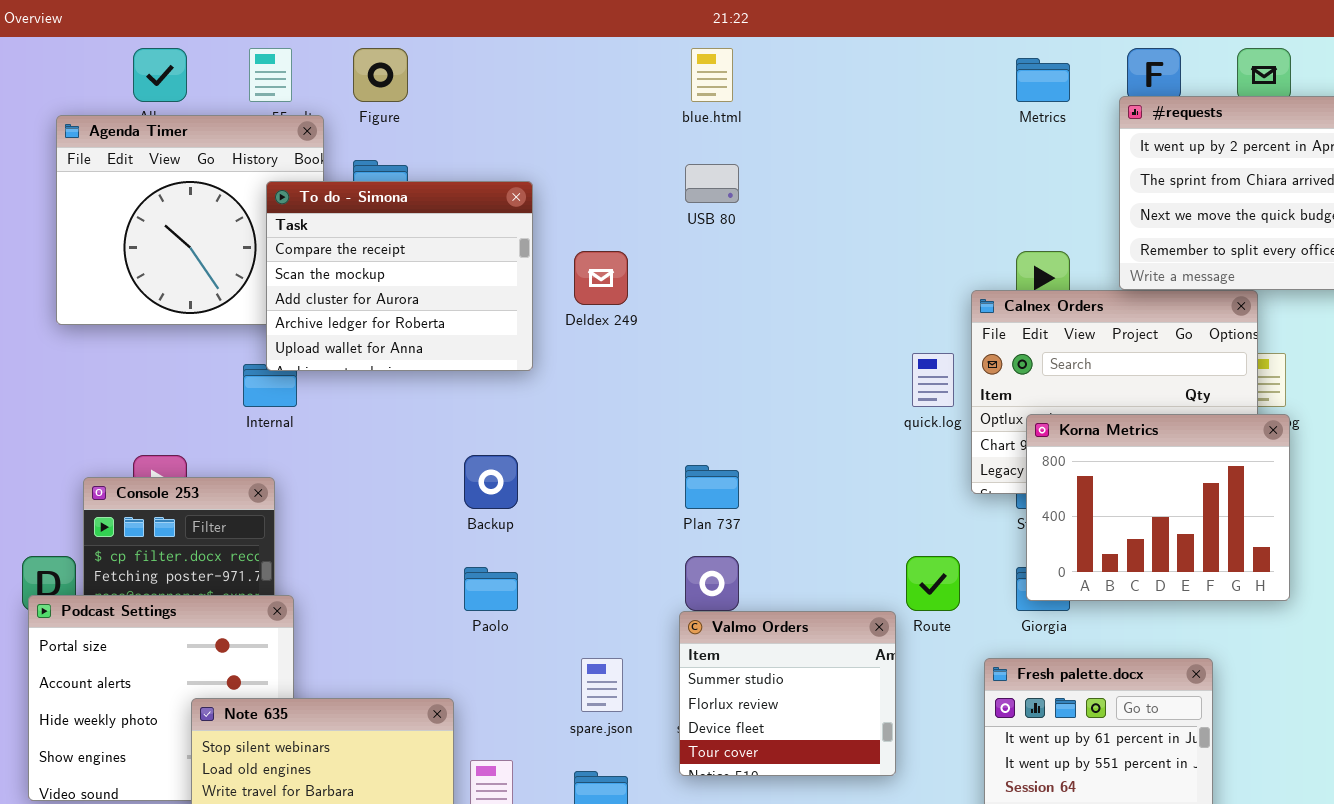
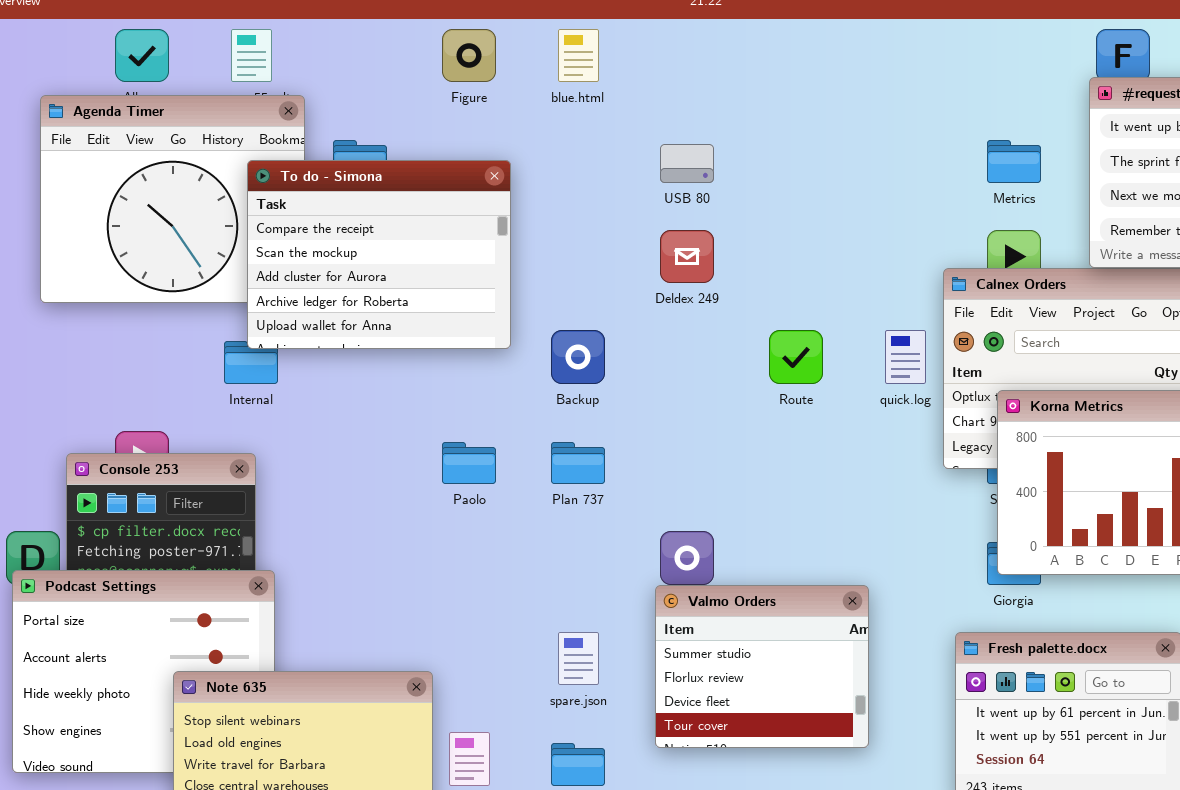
Figure: [353,48,408,102] -> [442,29,496,82], moved
blue.html: [691,48,733,102] -> [558,29,599,82], moved
Metrics: [1016,58,1070,102] -> [987,140,1041,183], moved
Deldex 249: [574,251,628,305] -> [660,230,714,283], moved
Backup: [464,455,518,509] -> [551,330,605,384], moved
Plan 737: [685,465,739,509] -> [551,442,605,484], moved
Route: [906,556,960,611] -> [769,330,823,384], moved
Paolo: [464,567,518,611] -> [442,442,496,484], moved

